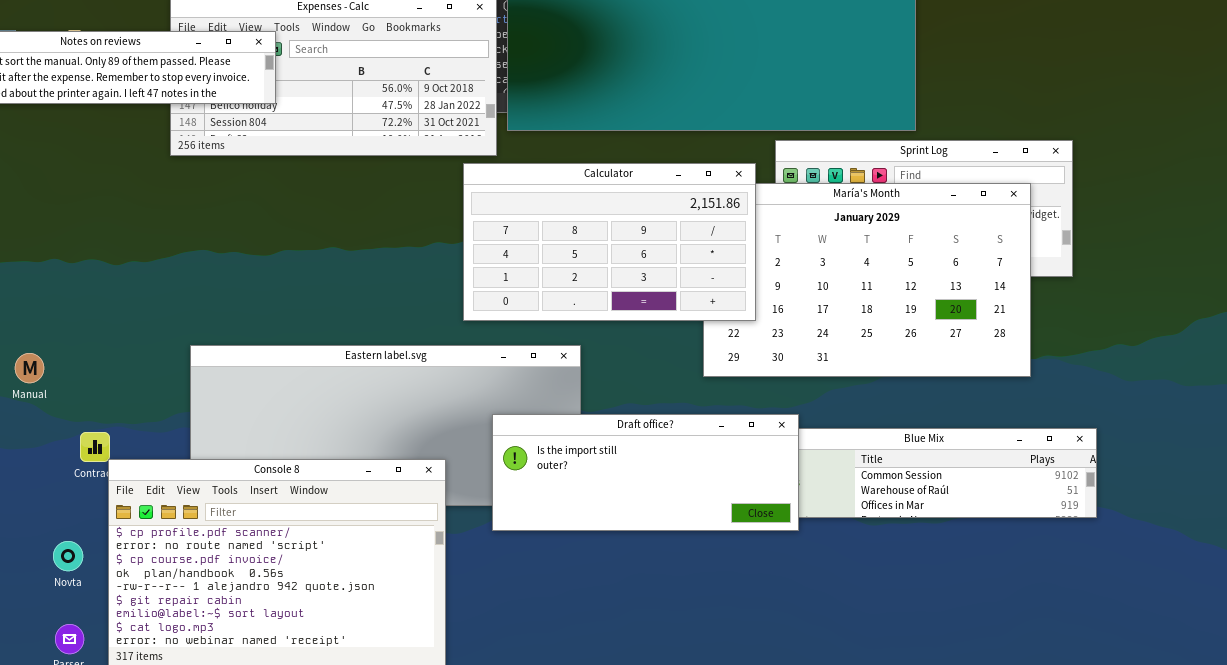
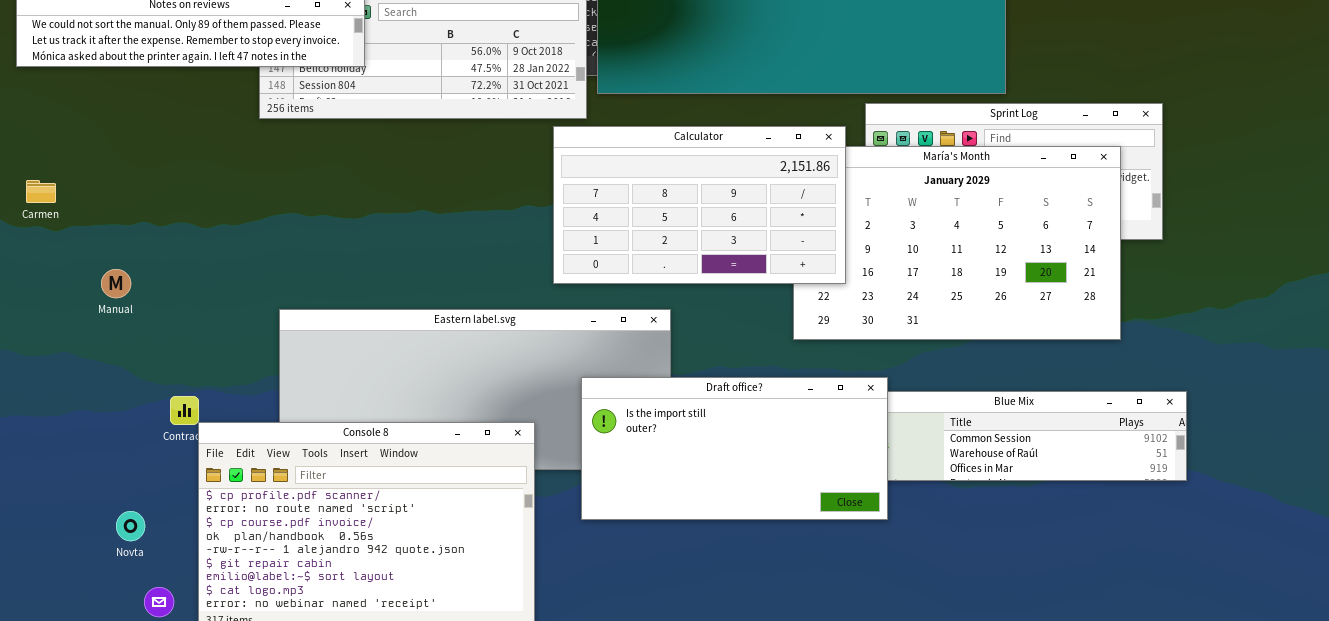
Manual: [15,353,44,383] -> [101,269,131,298], moved
Draft office?: [492,414,799,531] -> [581,377,888,520], resized
Novta: [53,541,83,571] -> [116,511,145,541], moved

